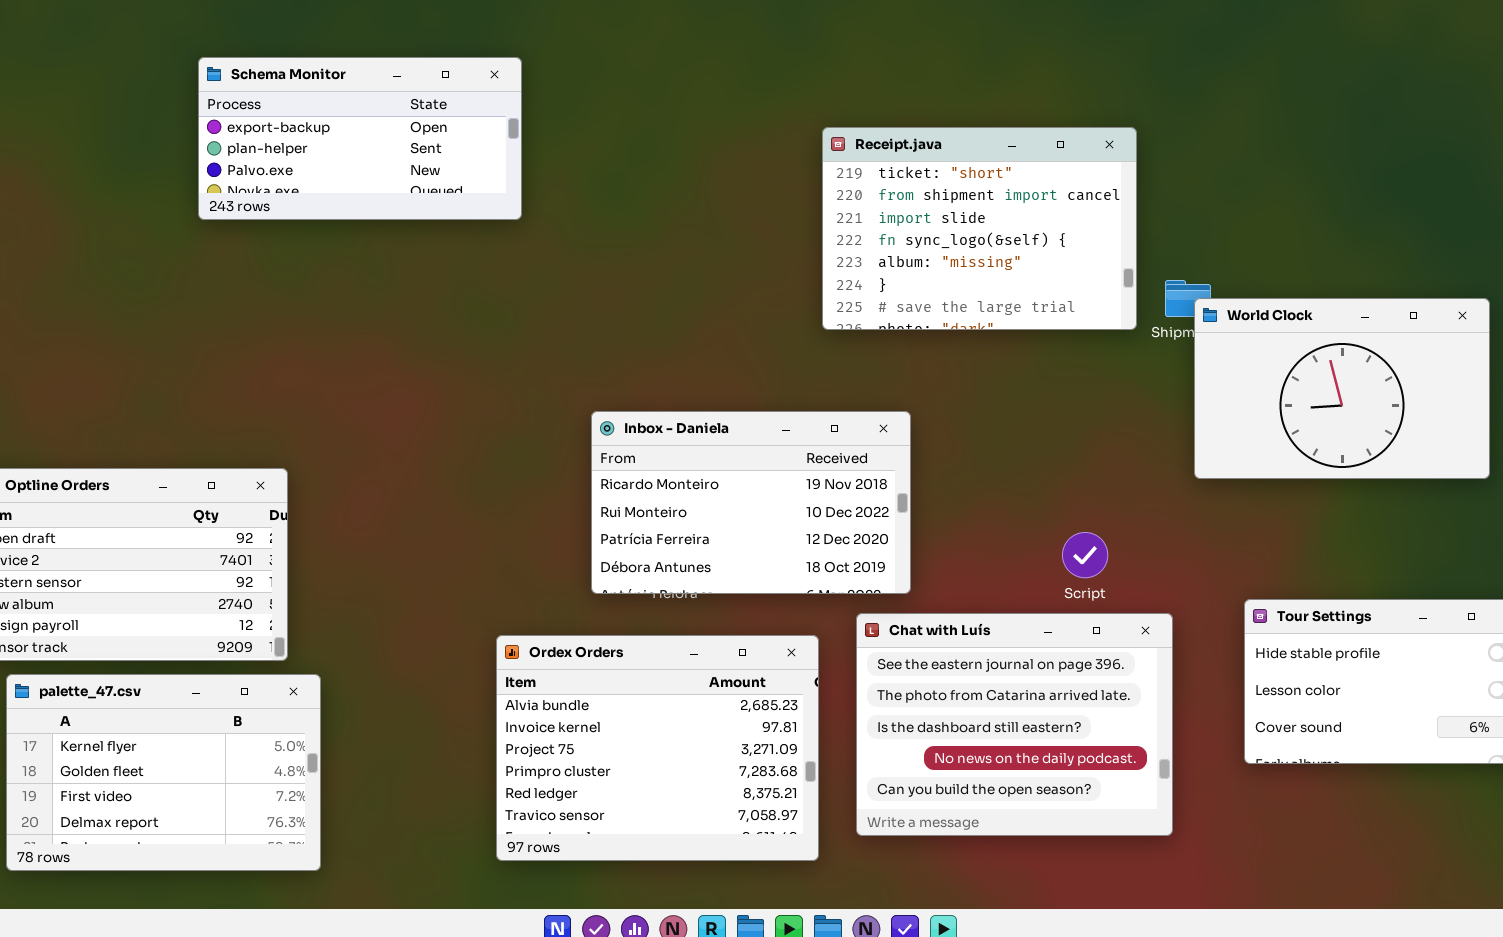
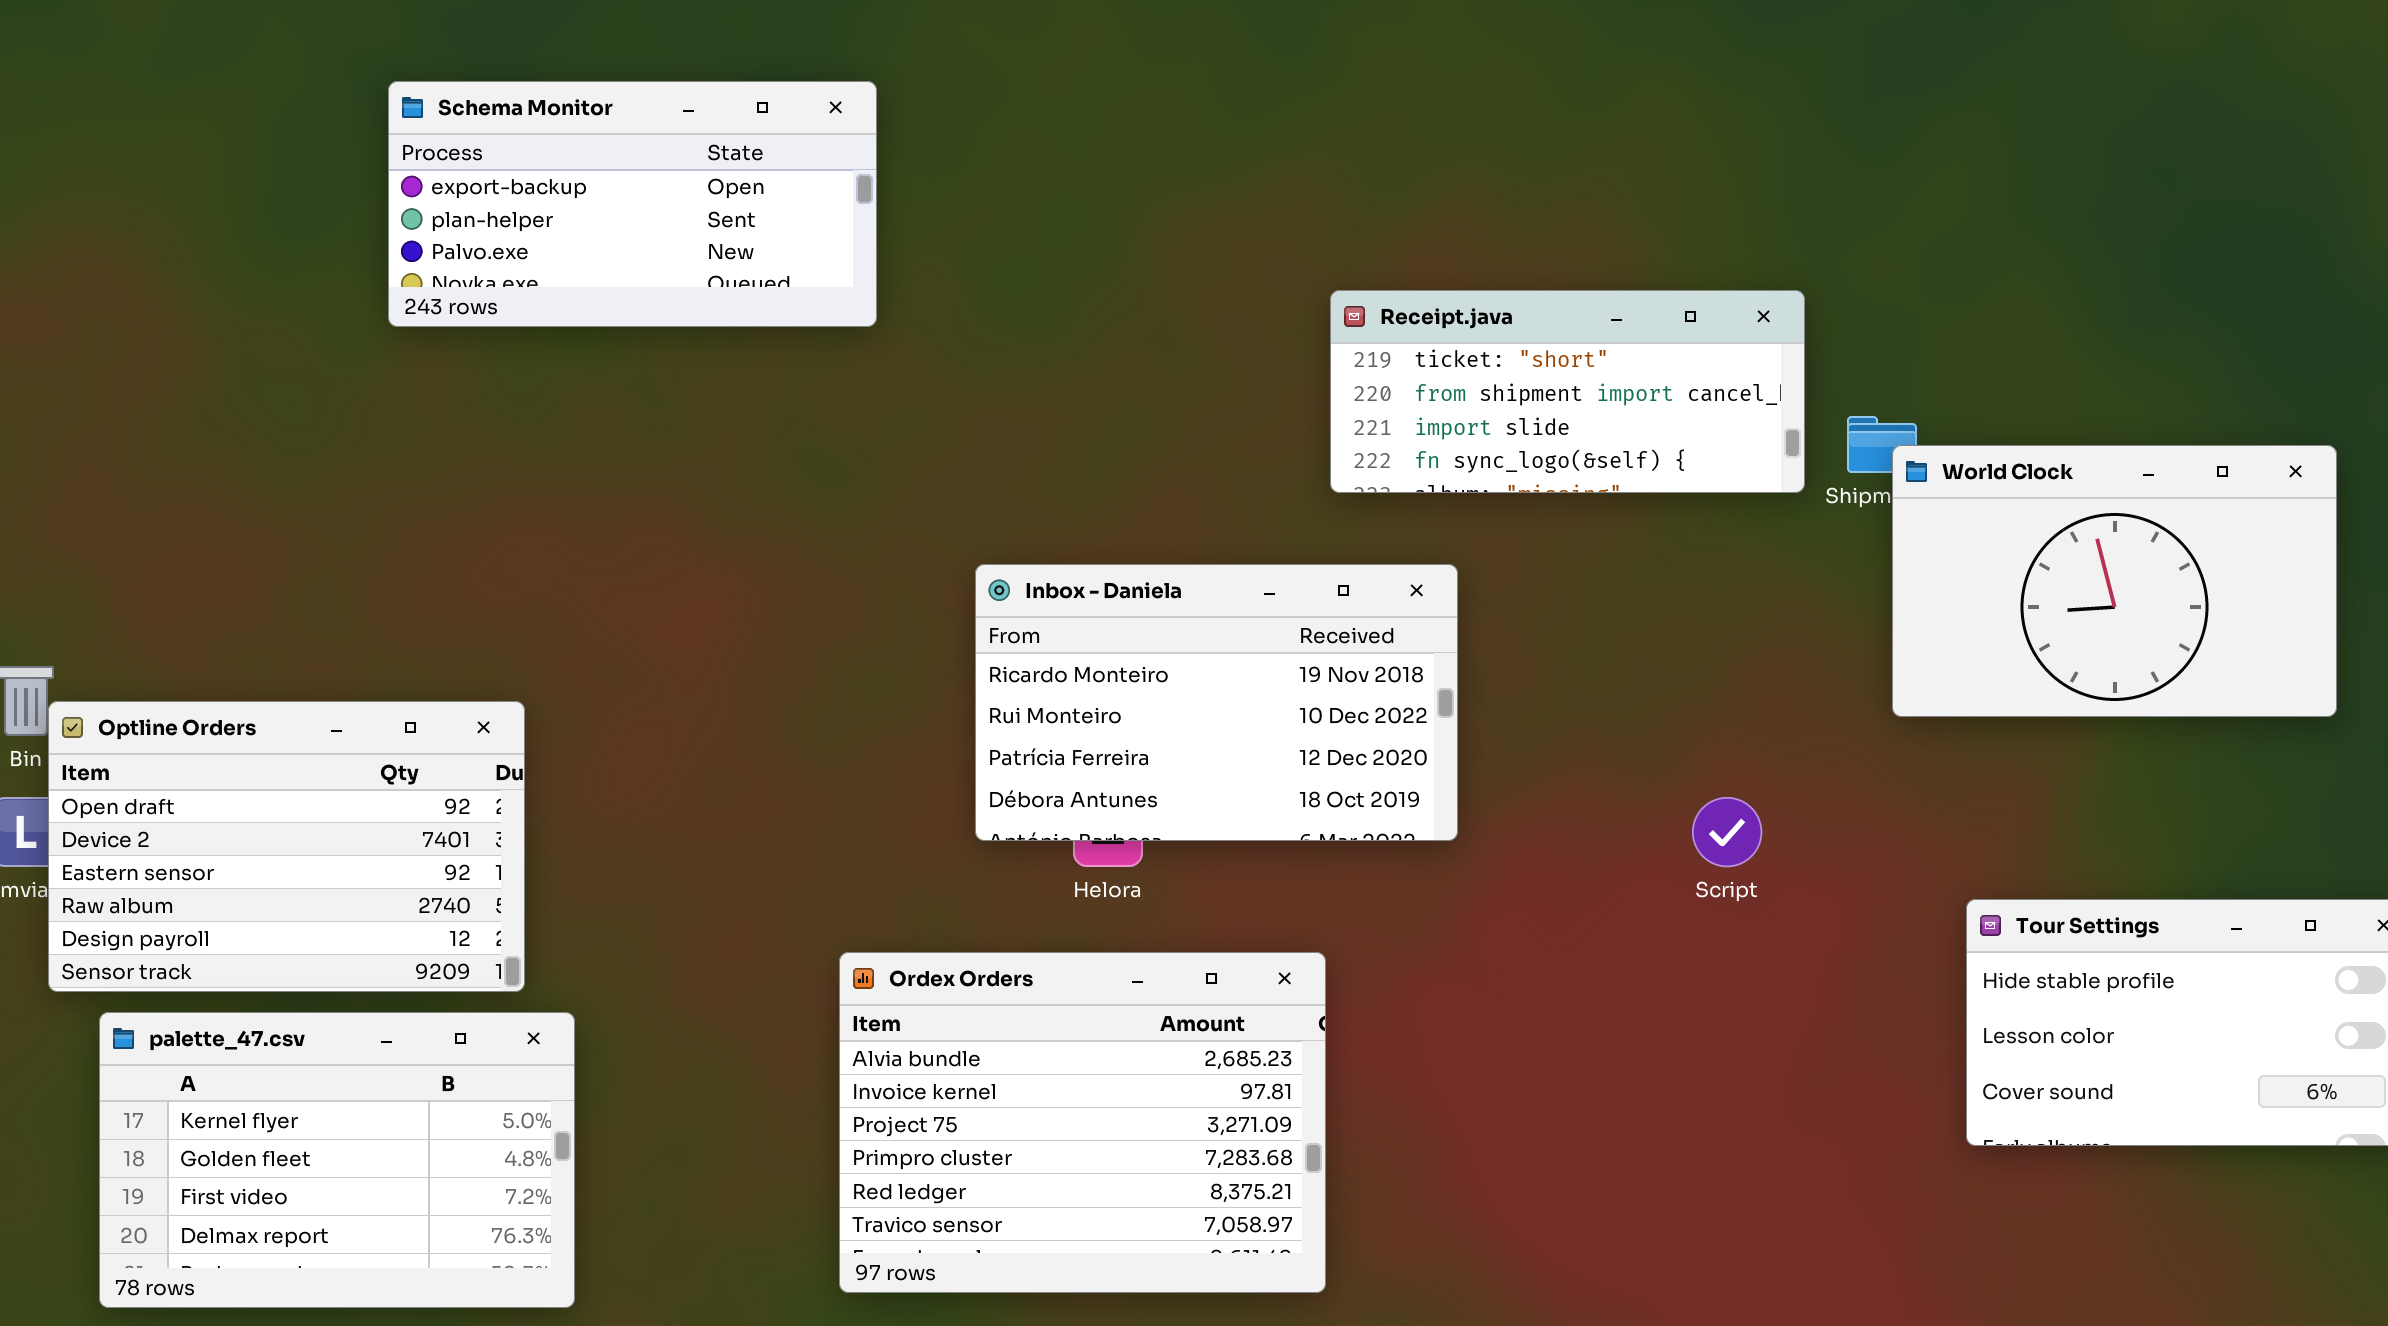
Receipt.java: [822,127,1137,330] -> [1330,290,1805,493], resized
Inbox - Daniela: [591,411,911,594] -> [975,564,1458,841], moved
Chat with Luís: [856,613,1173,836] -> none, closed

